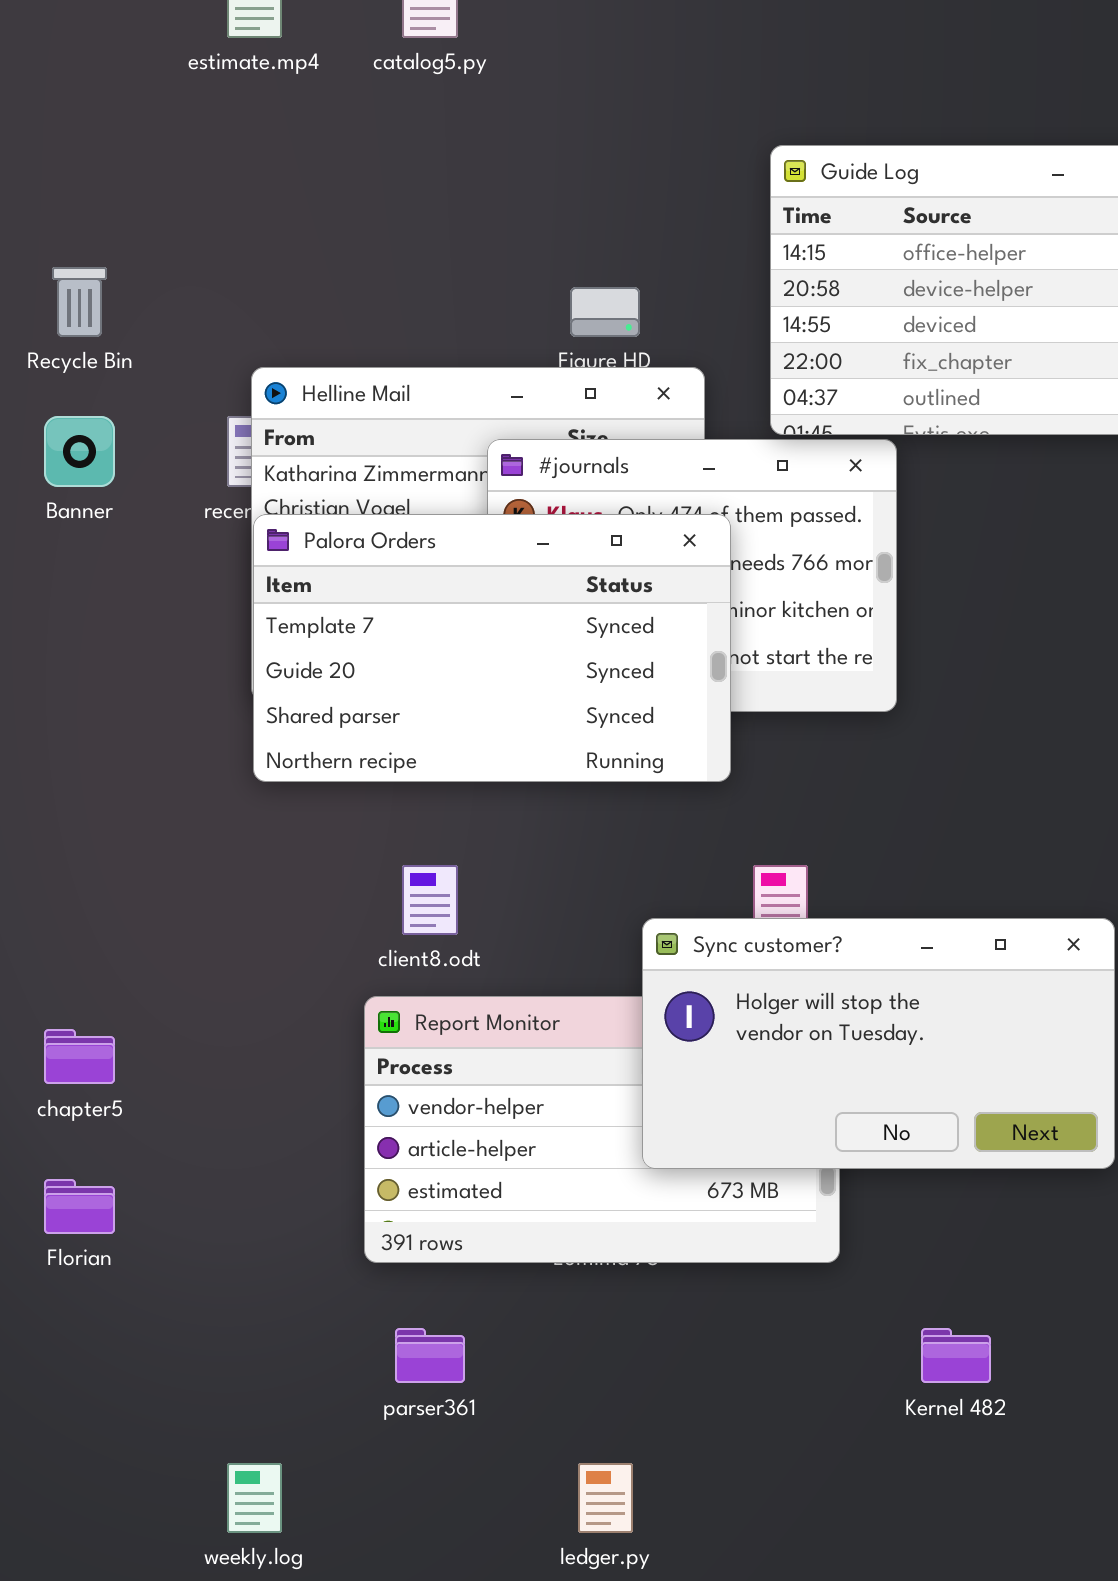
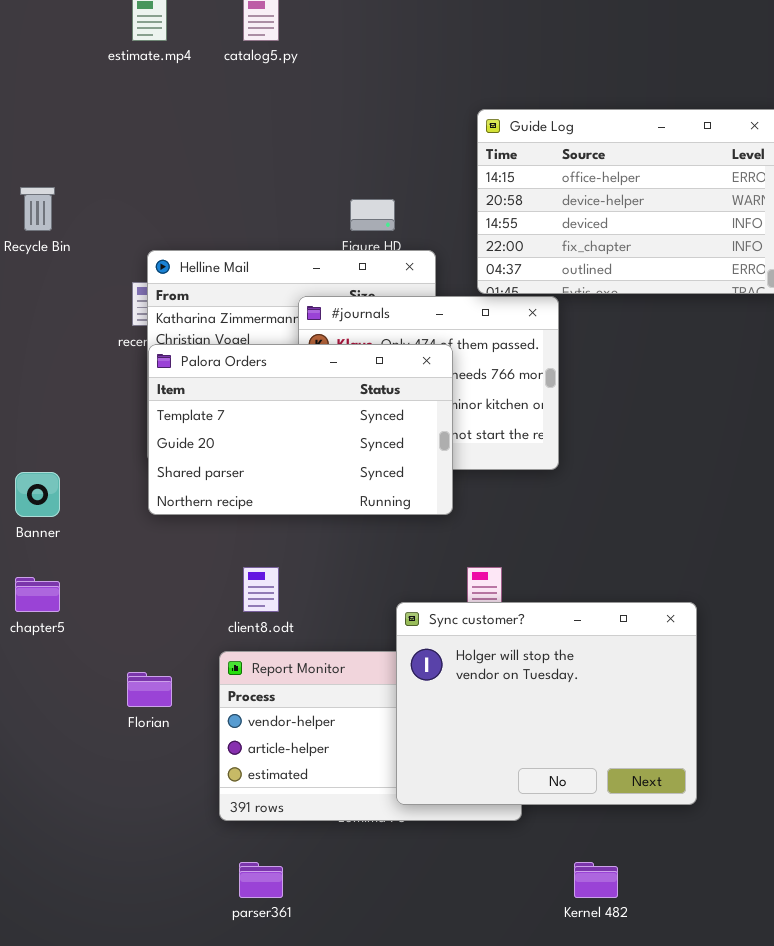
Banner: [44,416,115,487] -> [15,472,60,517], moved
Sync customer?: [642,918,1115,1169] -> [396,602,697,805], resized
chapter5: [44,1029,115,1084] -> [15,577,60,612], moved
Florian: [44,1179,115,1234] -> [127,672,172,707], moved

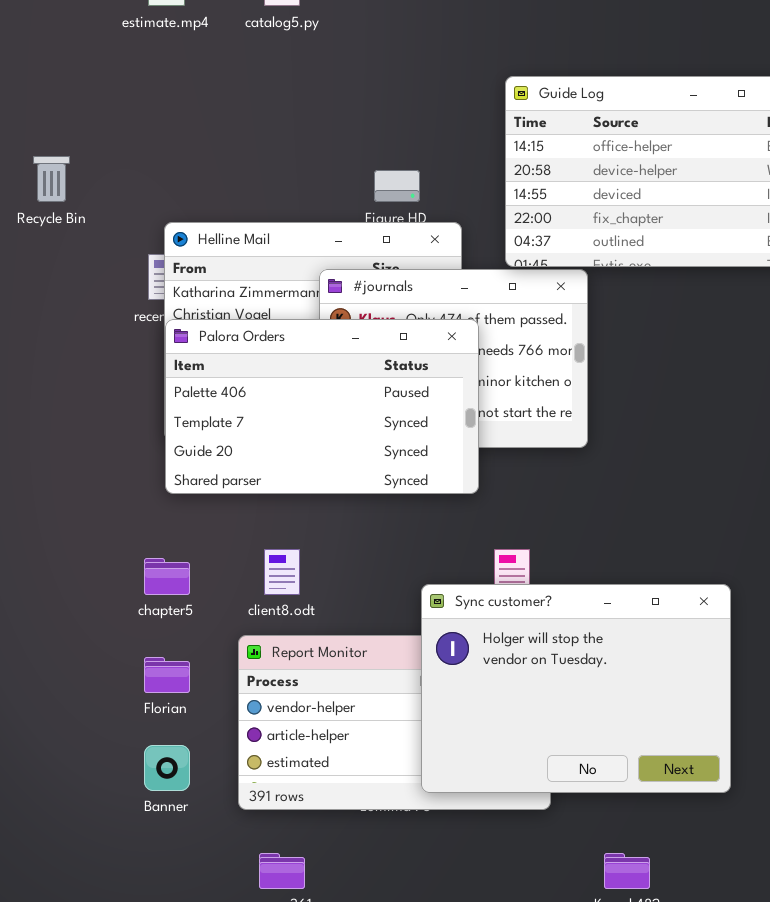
Palora Orders: [148,344,453,515] -> [165,319,479,494], scrolled up 1 row
Banner: [15,472,60,517] -> [144,745,190,791], moved
chapter5: [15,577,60,612] -> [144,558,190,595], moved

